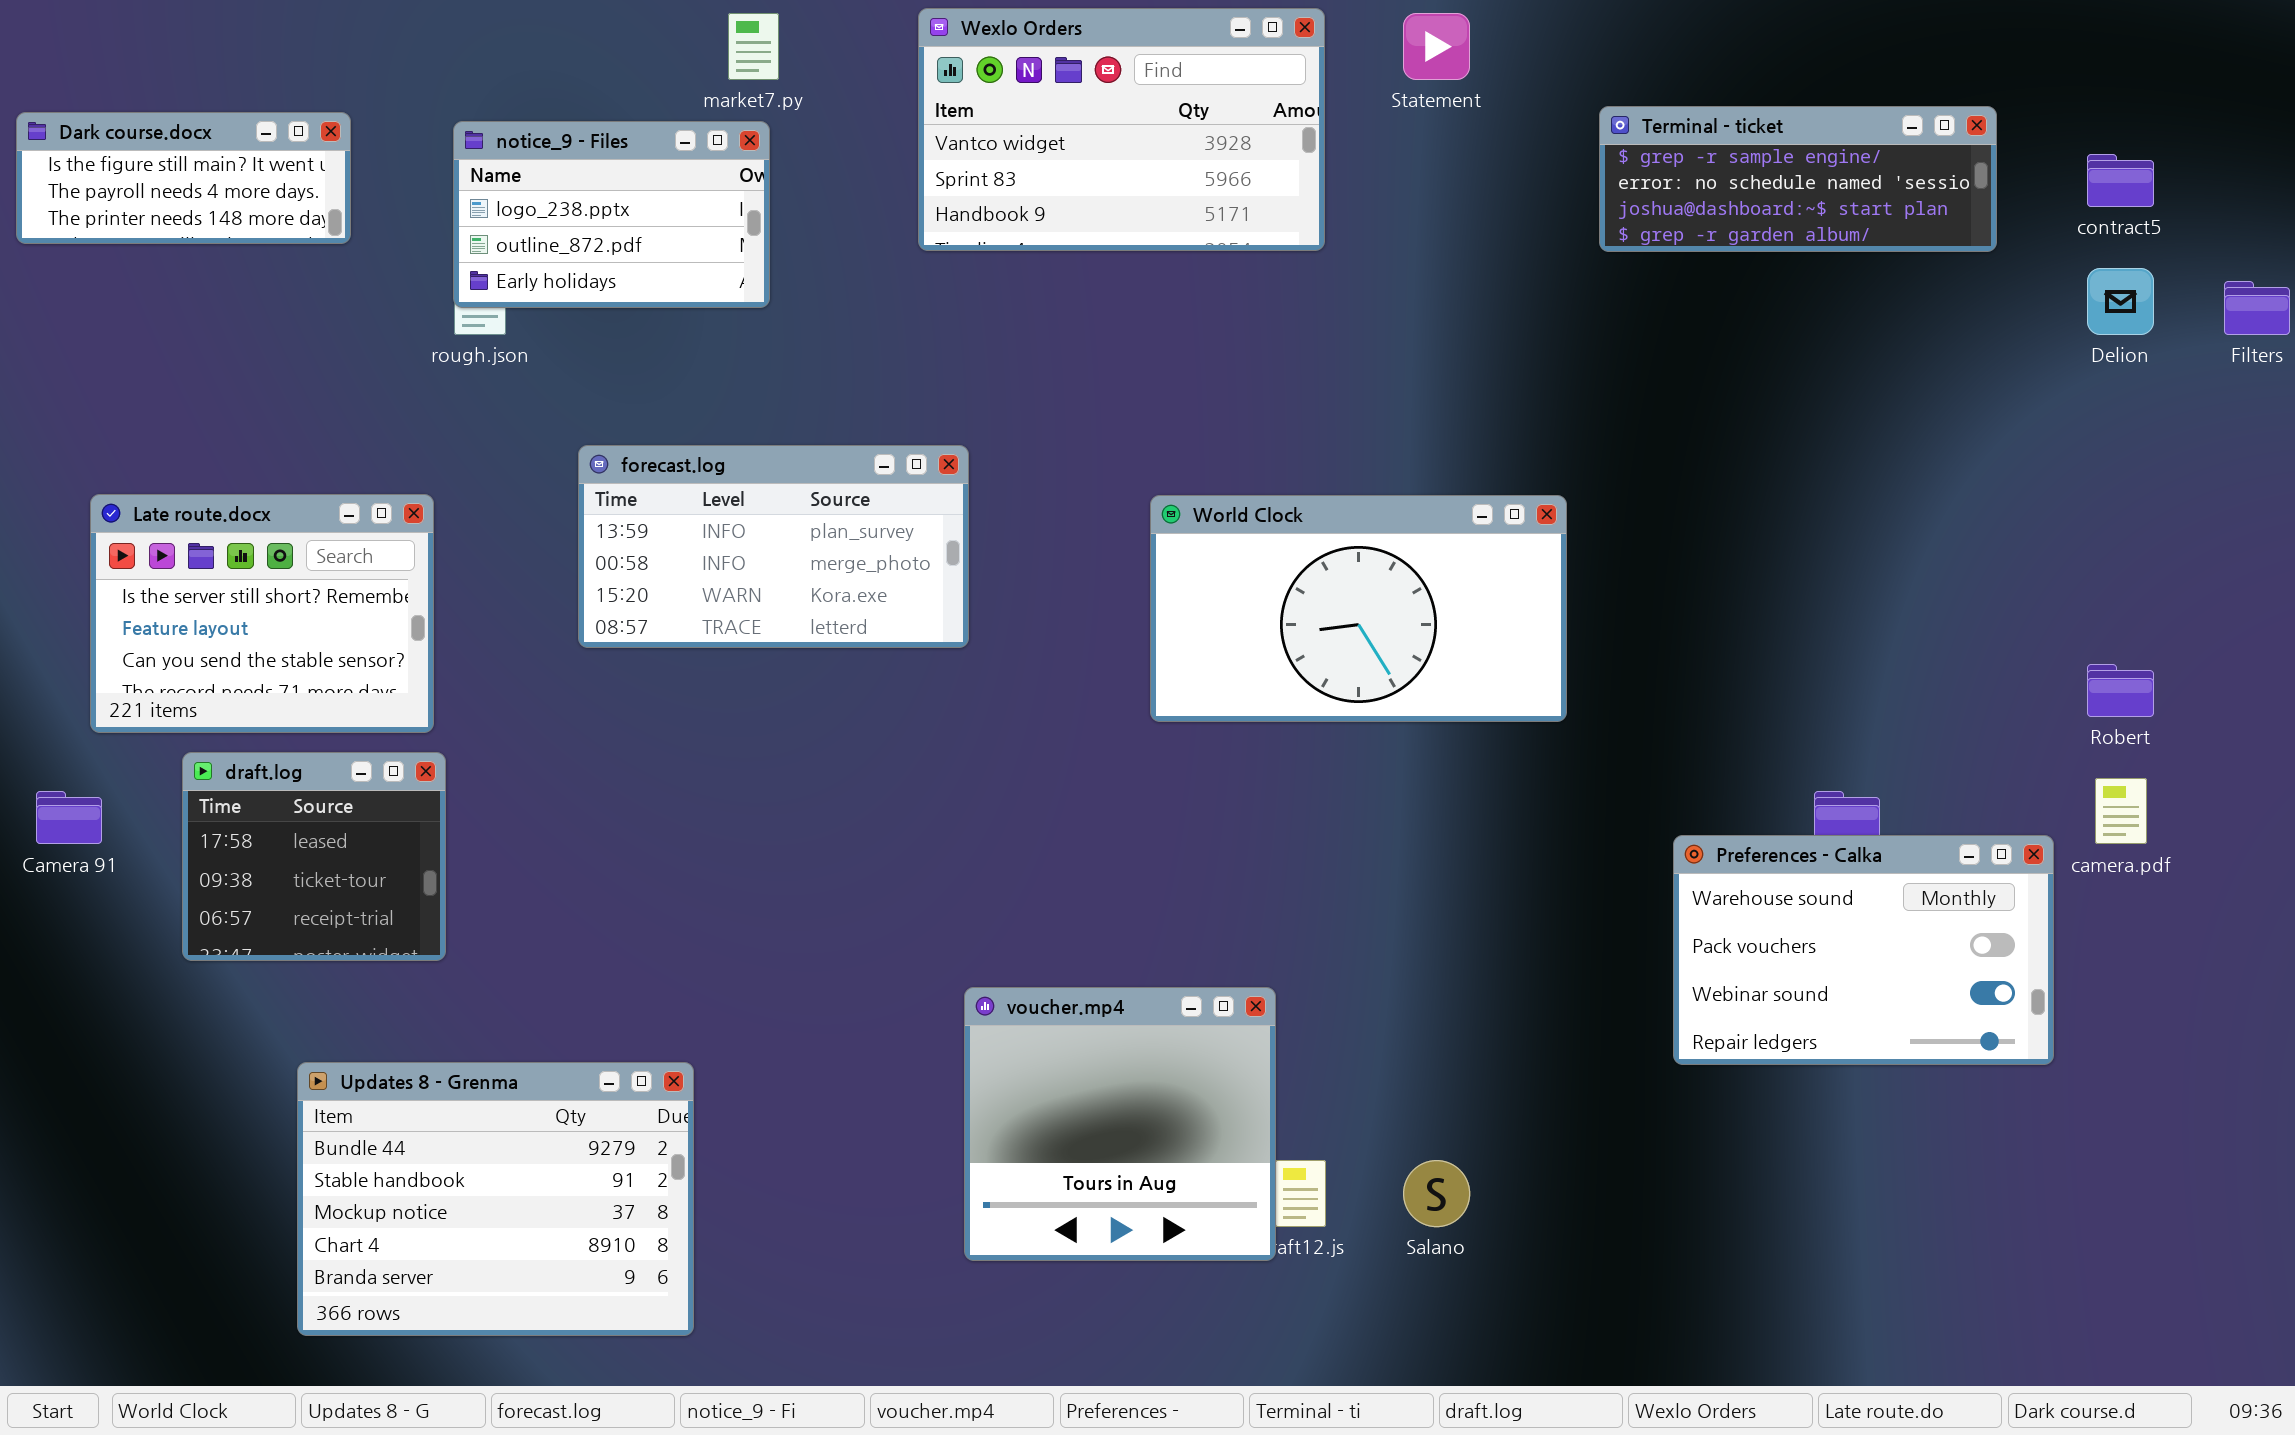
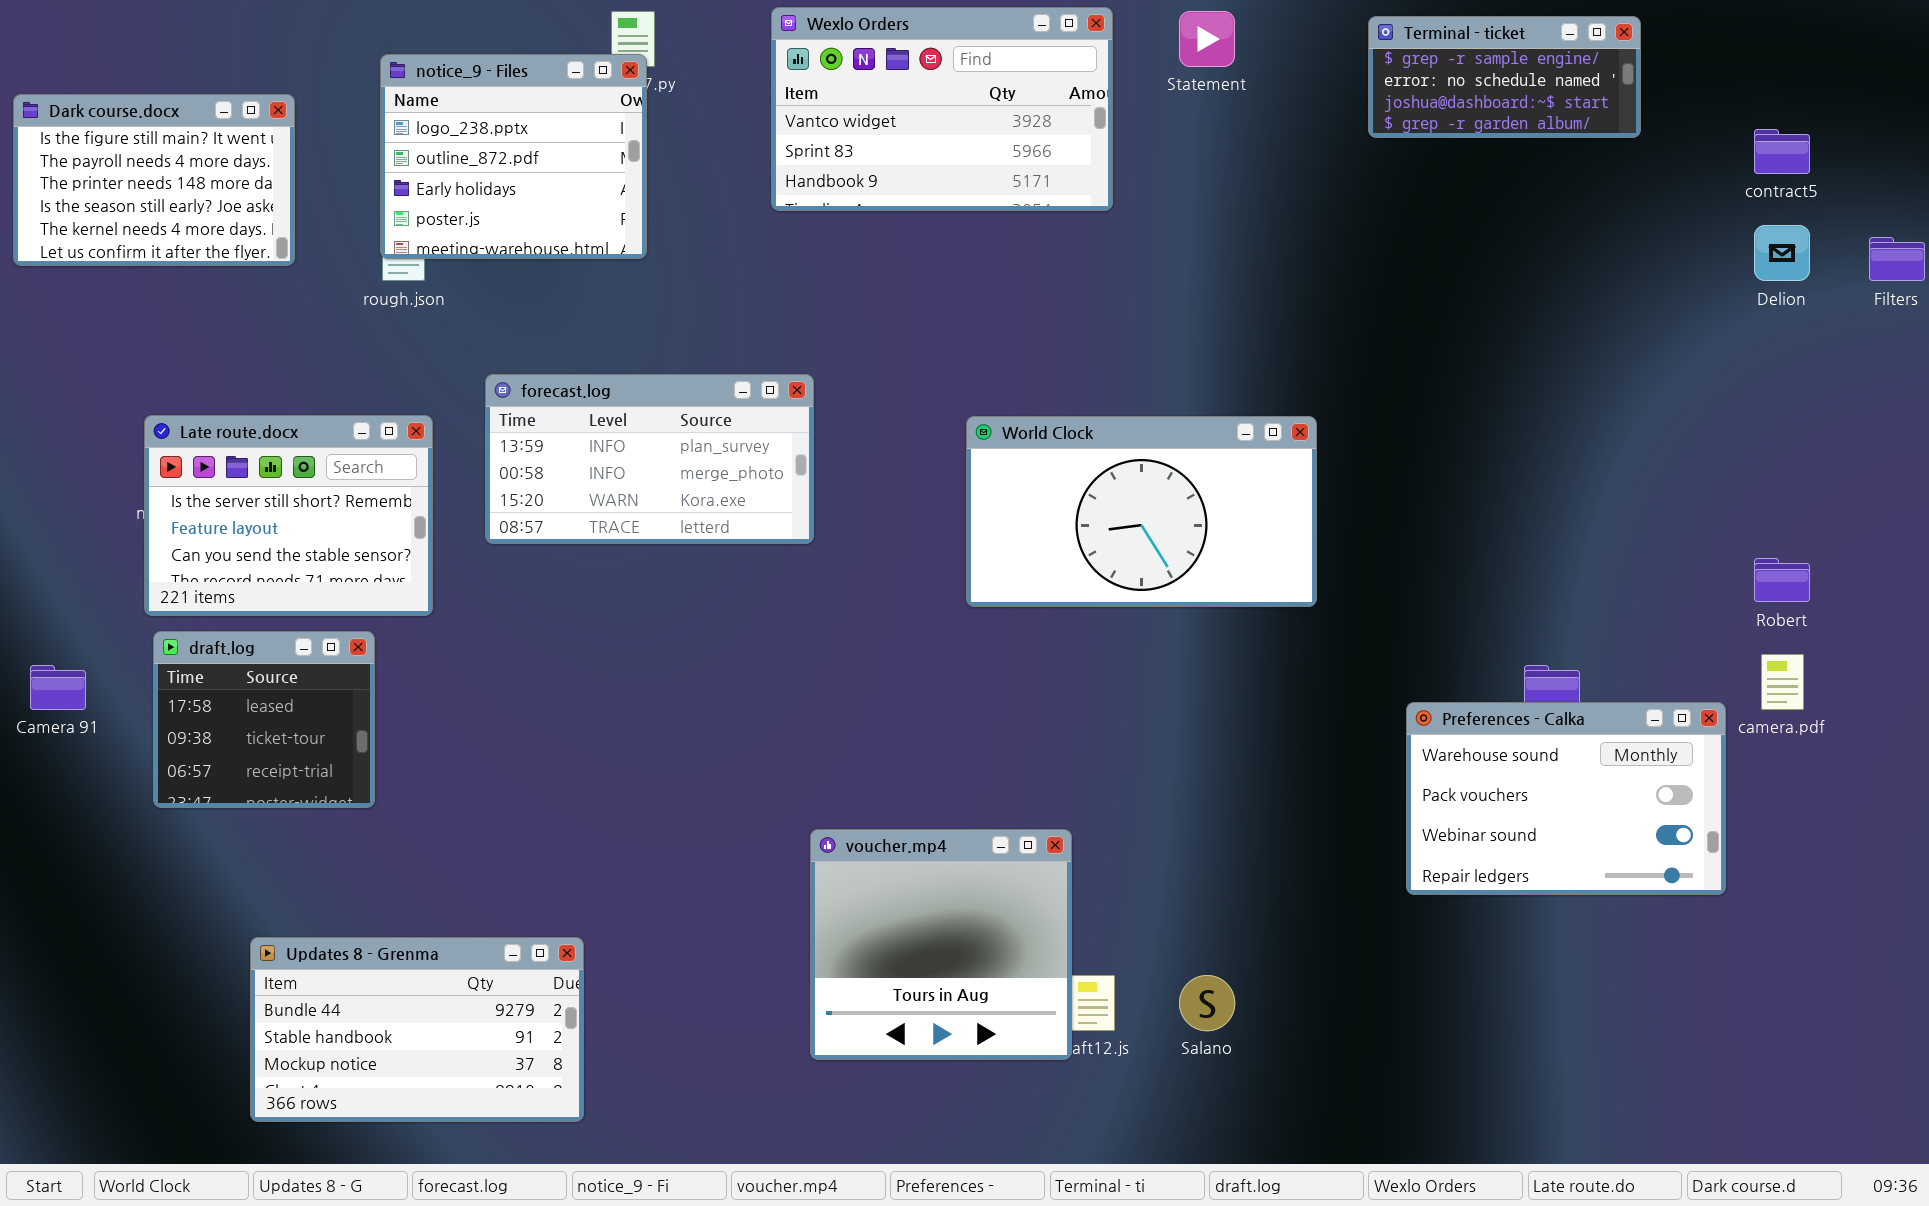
Terminal - ticket: [1599,106,1997,252] -> [1368,16,1641,138], moved, resized
Dark course.docx: [16,112,351,244] -> [13,94,295,266], resized
notice_9 - Files: [453,121,770,308] -> [380,54,647,259], resized
Late route.docx: [90,494,434,733] -> [144,415,433,616], moved
Updates 8 - Grenma: [297,1062,694,1336] -> [250,937,584,1122], resized

